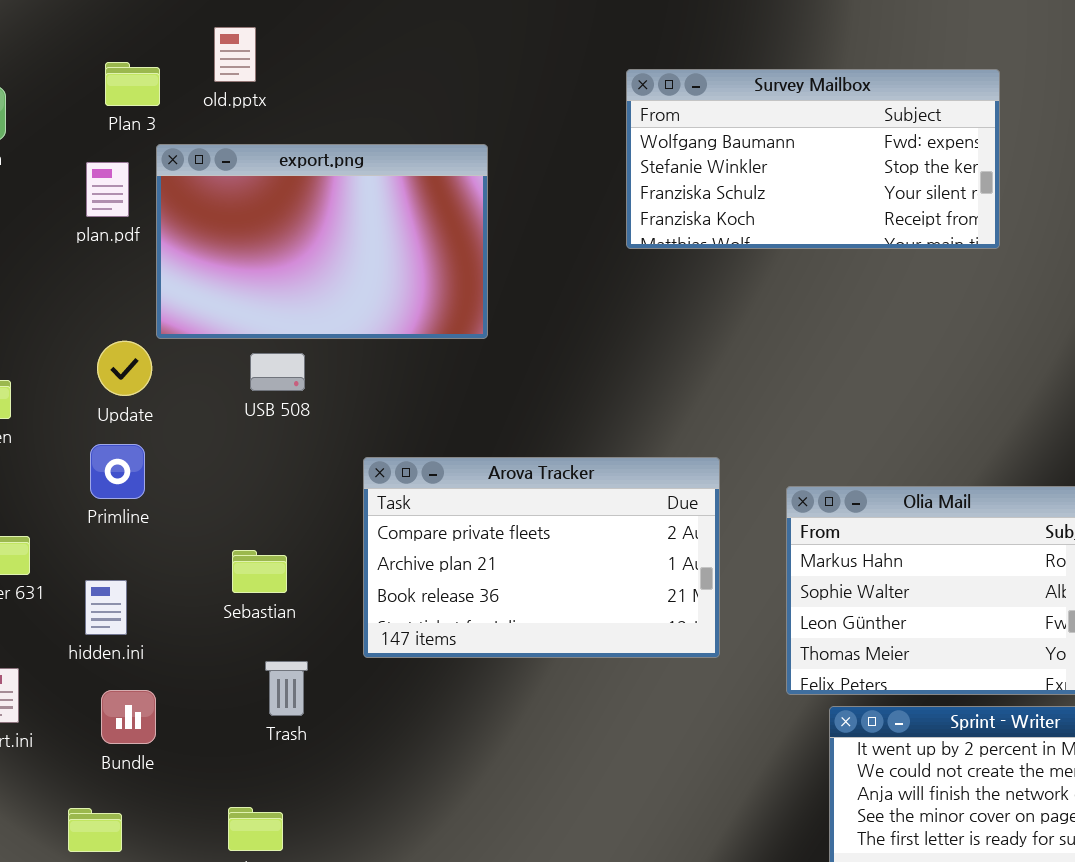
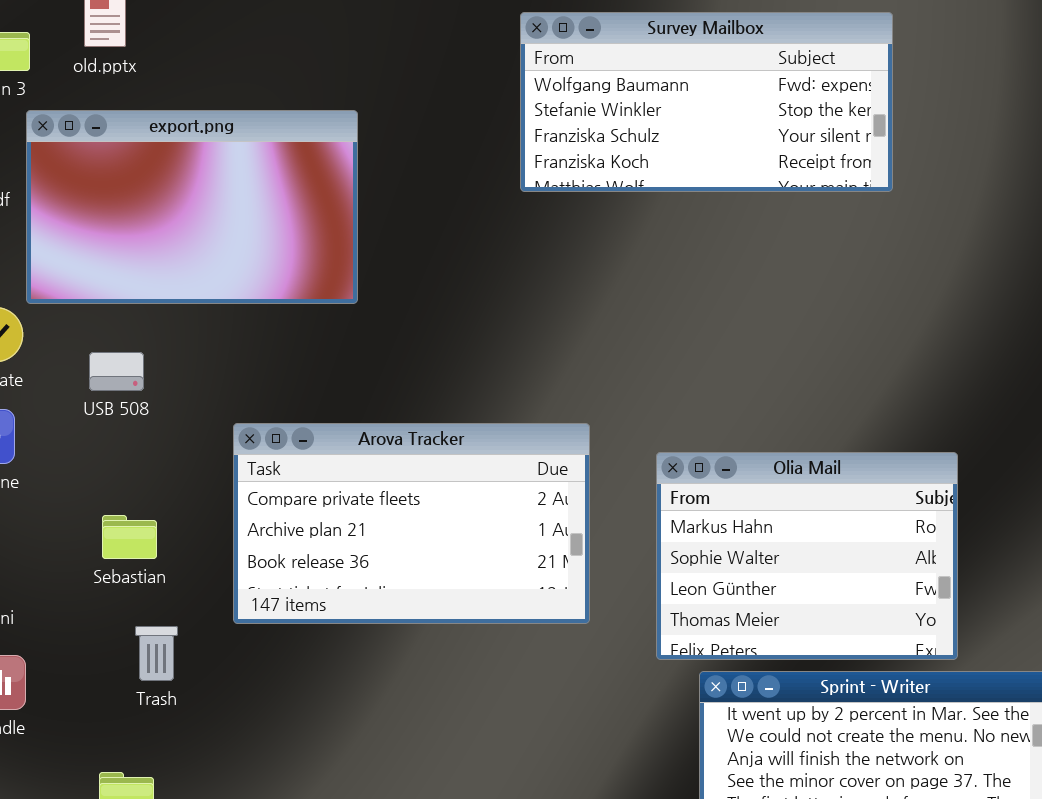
Survey Mailbox: [626,69,1000,249] -> [520,12,893,192], moved
USB 508: [250,353,305,391] -> [89,352,144,391], moved

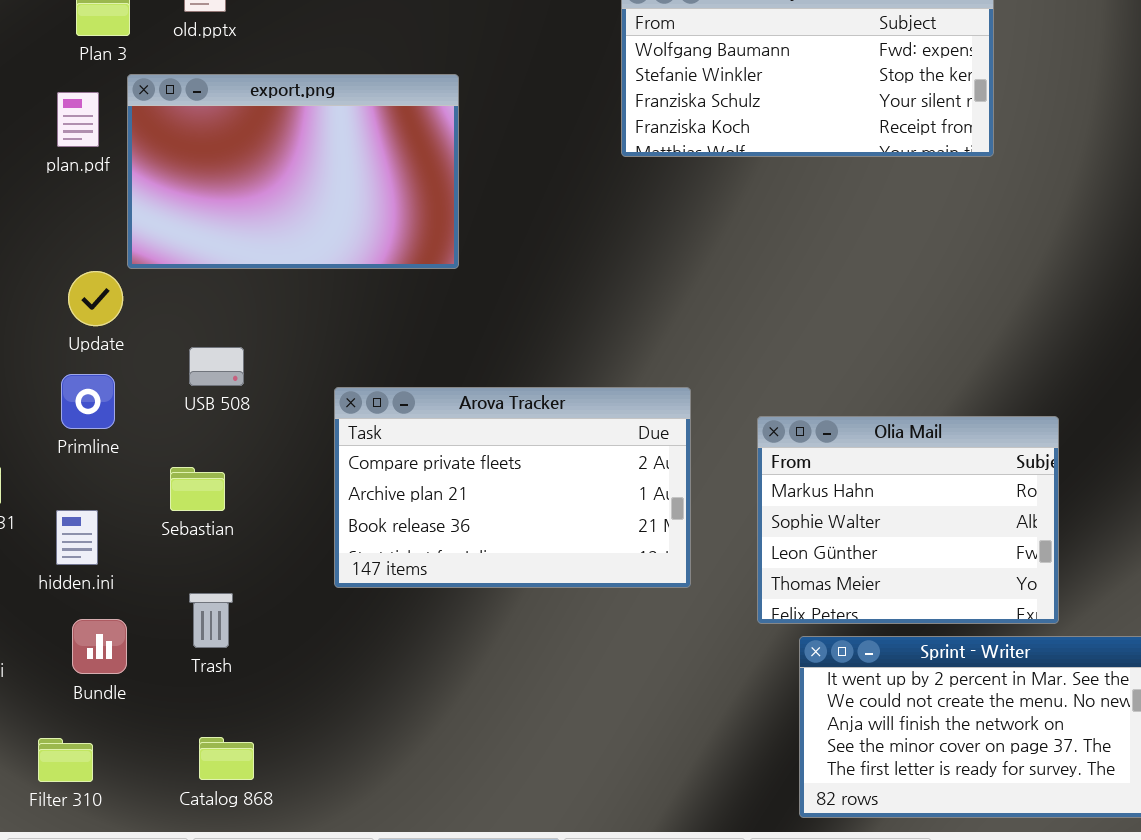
USB 508: [89,352,144,391] -> [189,347,244,386], moved
Sebastian: [102,515,157,559] -> [170,467,225,511], moved
Trash: [135,626,178,681] -> [189,593,233,648], moved

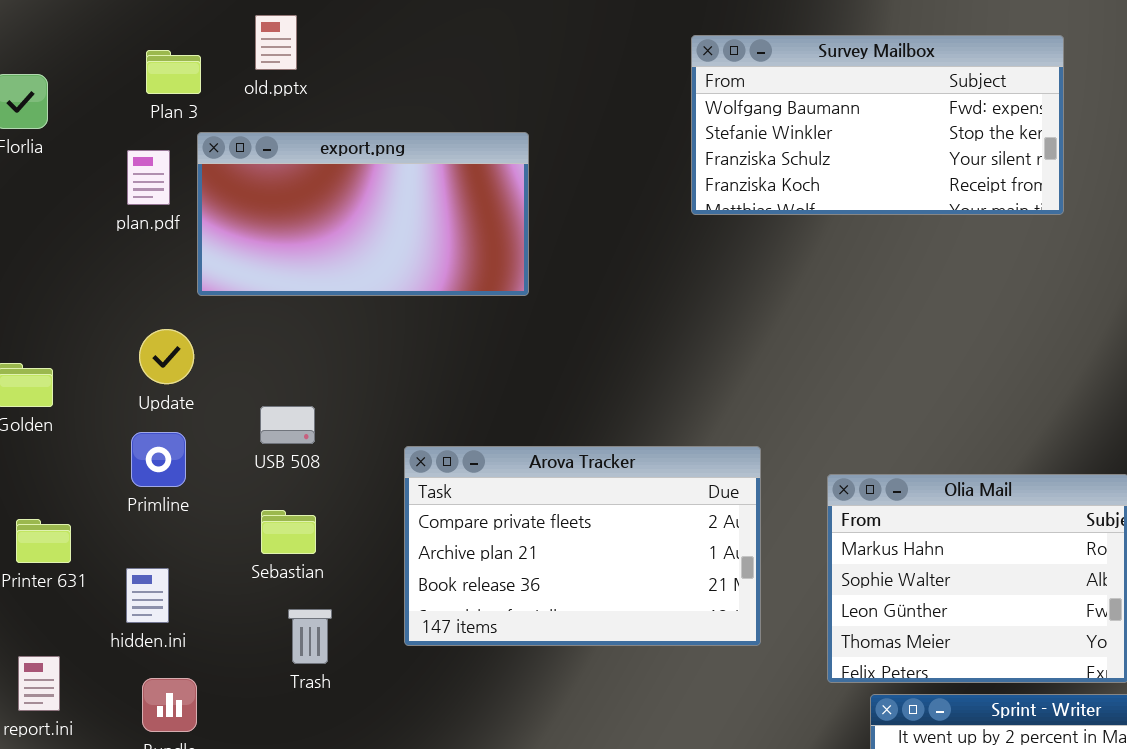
export.png: [127,74,459,269] -> [197,132,529,296], resized
Sebastian: [170,467,225,511] -> [261,510,316,554], moved
Trash: [189,593,233,648] -> [288,609,332,664], moved

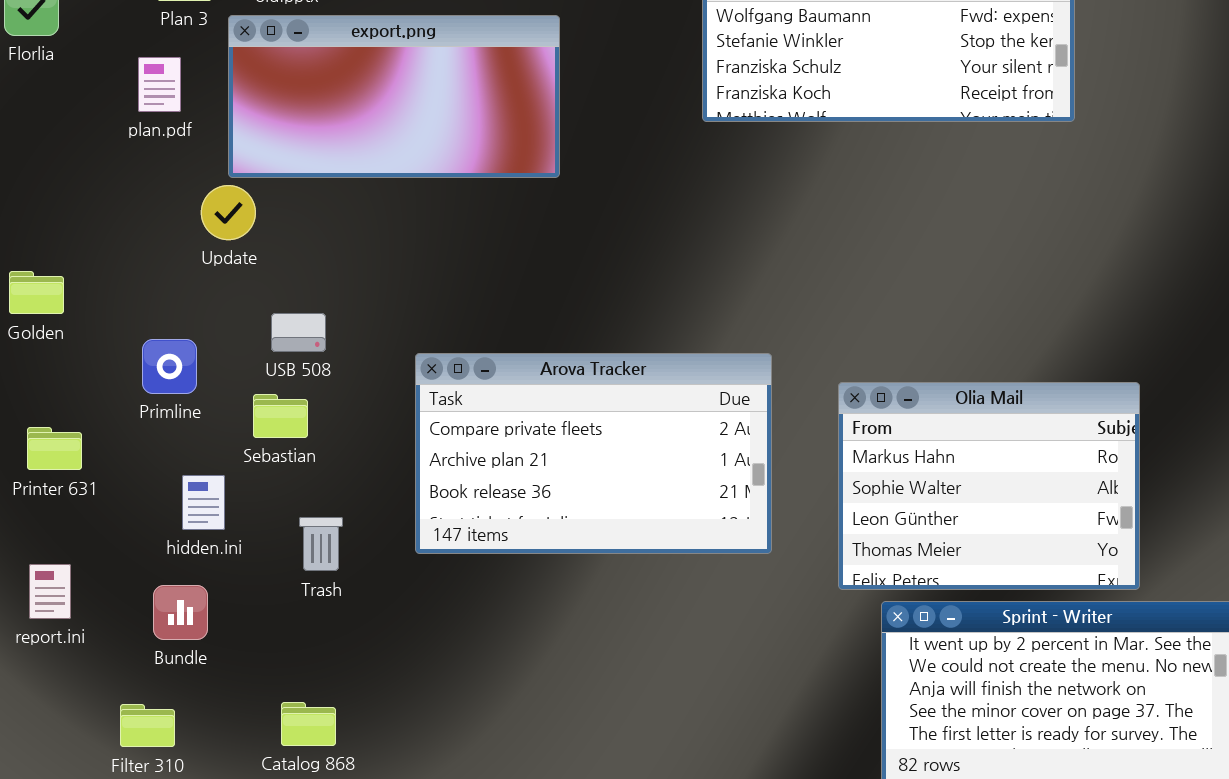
export.png: [197,132,529,296] -> [228,15,560,178], moved
Update: [139,329,194,384] -> [201,185,256,240], moved
Sebastian: [261,510,316,554] -> [253,394,308,438], moved
hidden.ini: [126,568,169,623] -> [182,475,225,530], moved

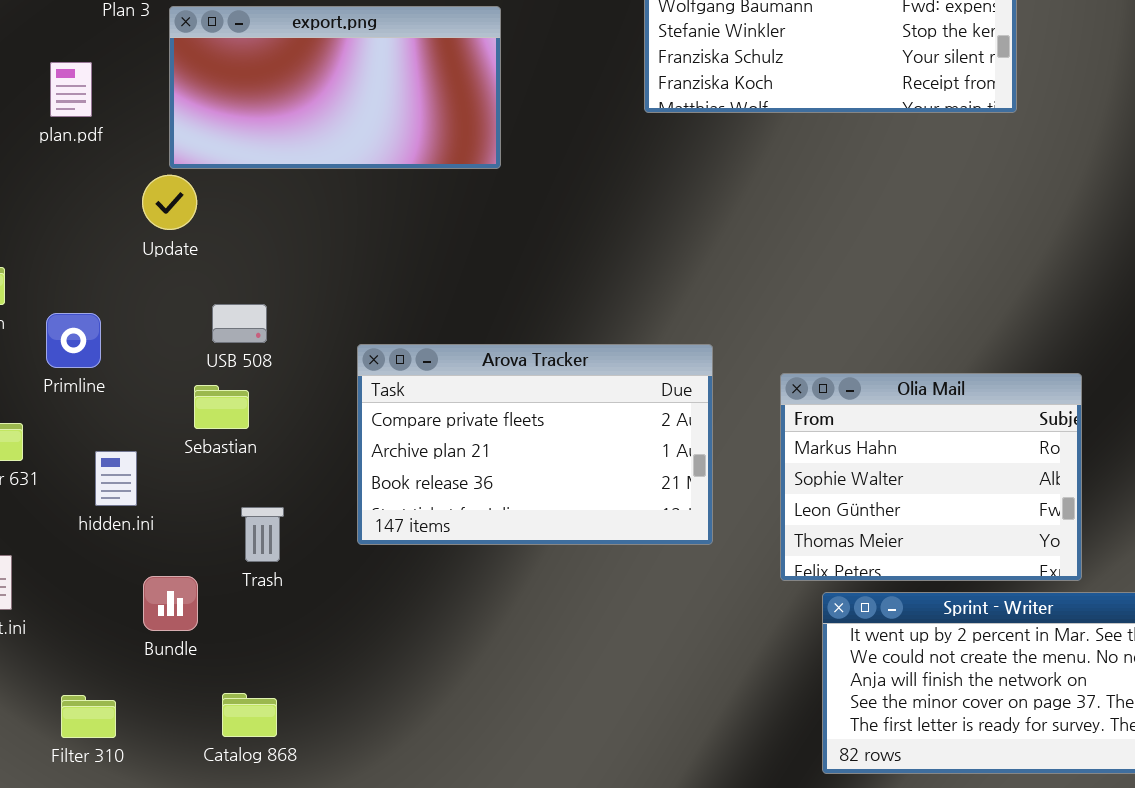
plan.pdf: [138,57,181,112] -> [50,62,92,117], moved
Primline: [142,339,197,394] -> [46,313,101,368], moved
hidden.ini: [182,475,225,530] -> [95,451,137,506], moved
Bundle: [153,585,208,640] -> [143,576,198,631], moved

